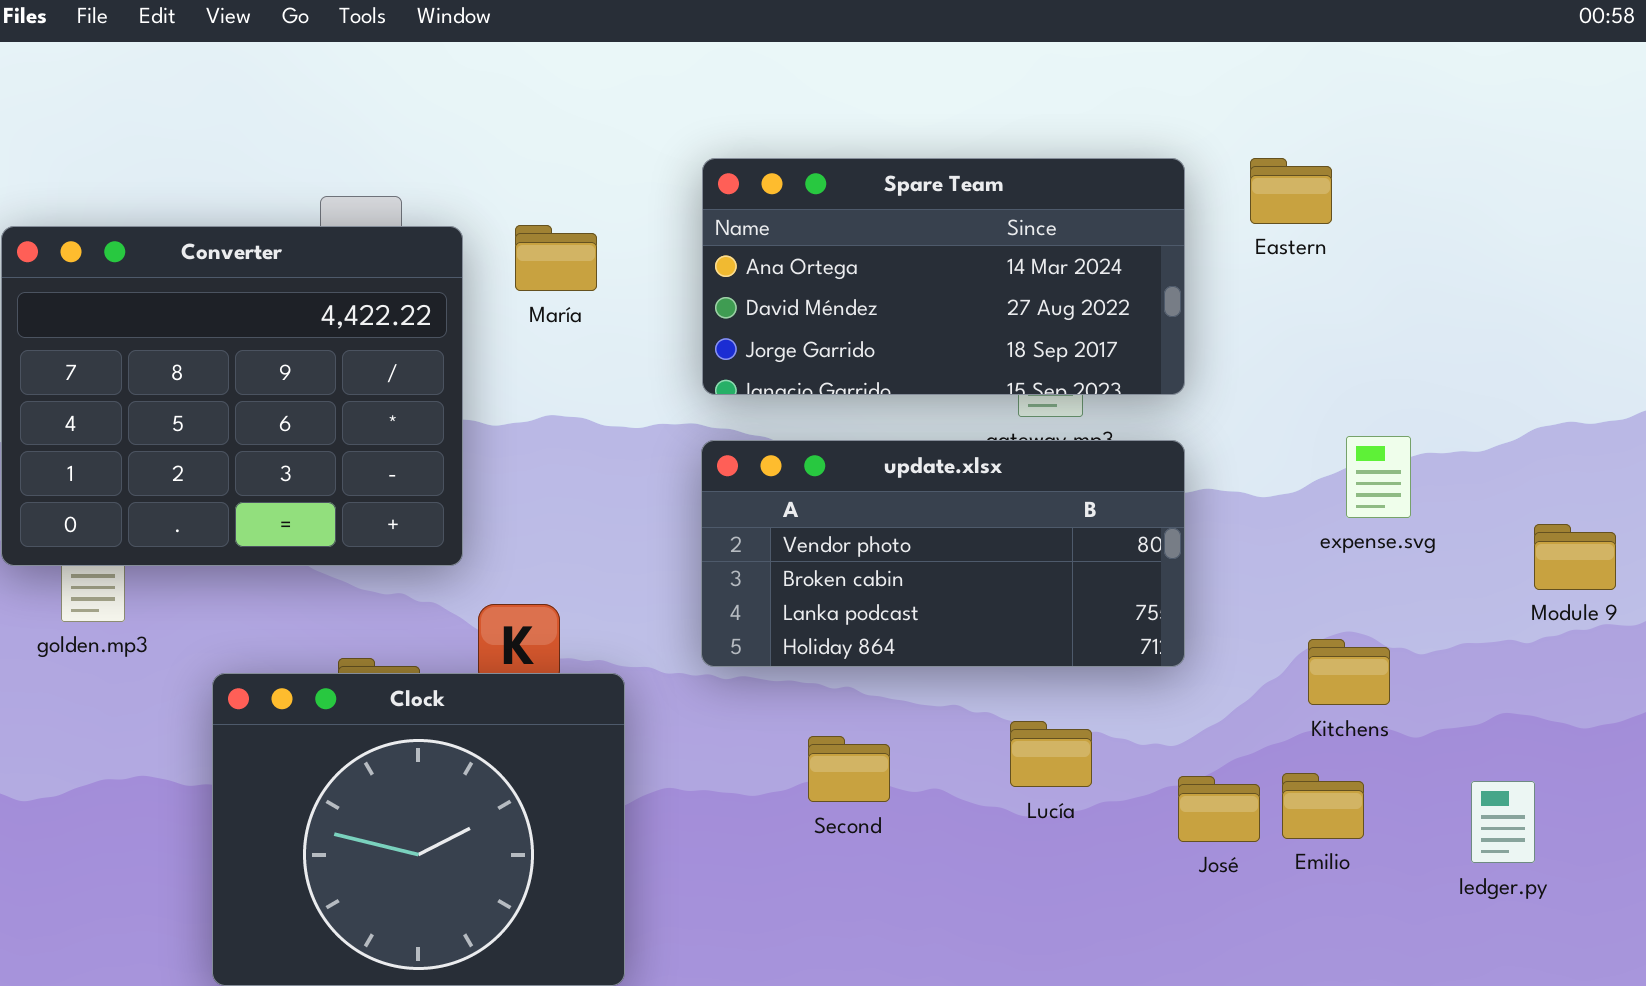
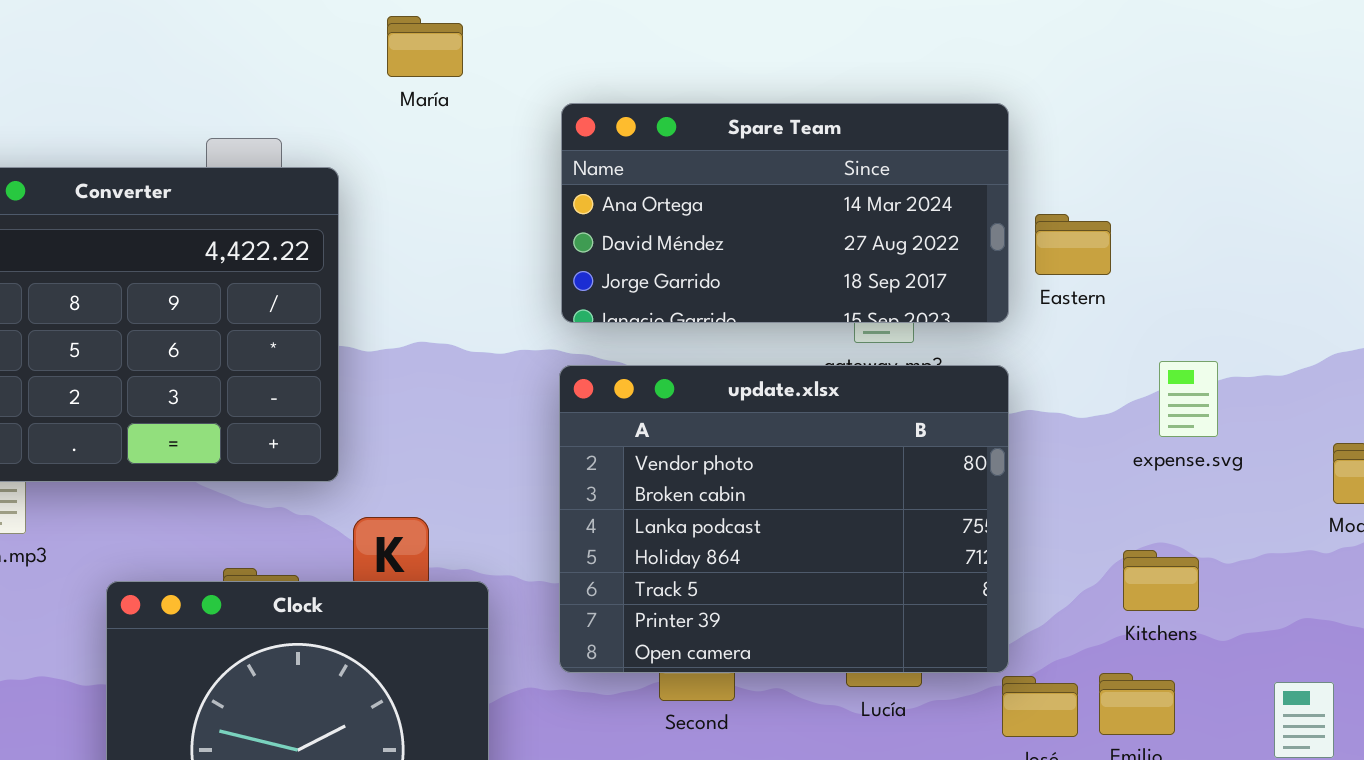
Eastern: [1250,158,1332,224] -> [1035,214,1111,275], moved
María: [515,225,597,291] -> [387,16,463,77], moved
update.xlsx: [701,440,1185,667] -> [559,365,1009,673], resized

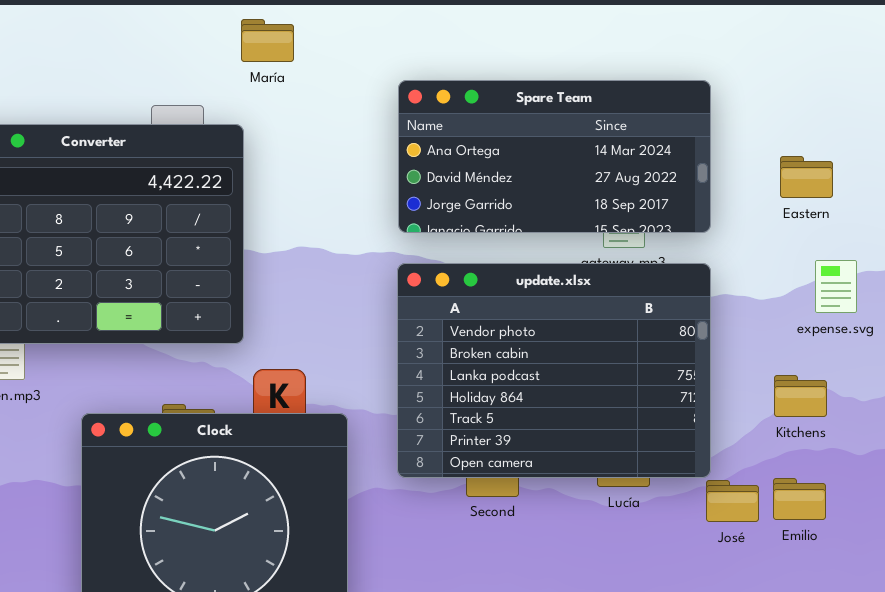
María: [387,16,463,77] -> [241,19,294,62], moved
Eastern: [1035,214,1111,275] -> [780,156,833,198], moved
Kitchens: [1123,550,1199,611] -> [774,375,827,417], moved

